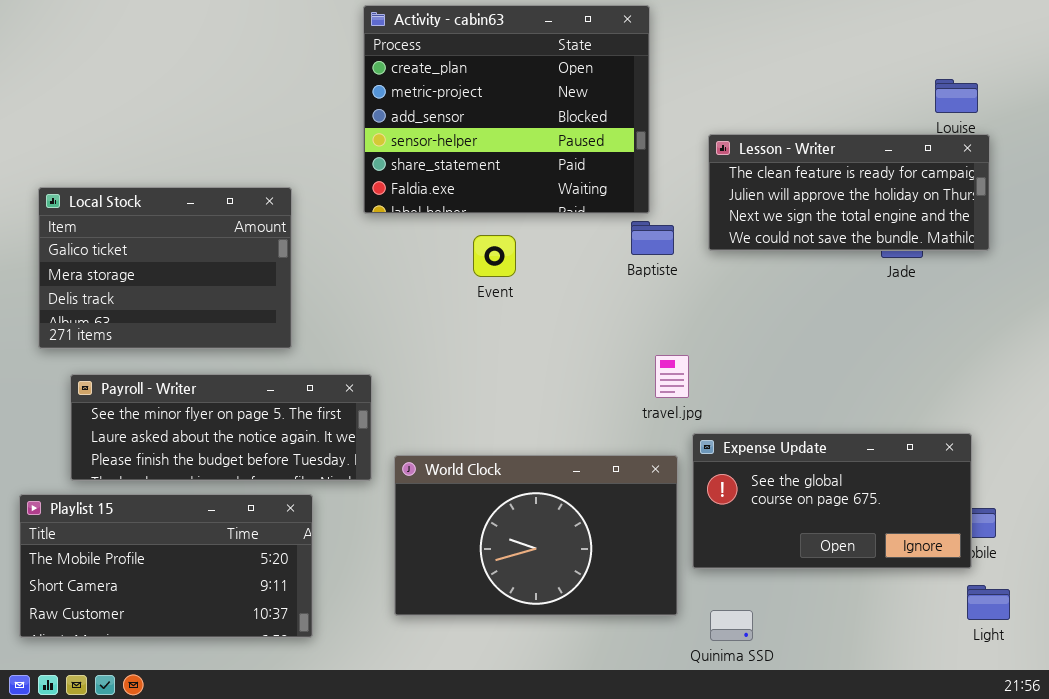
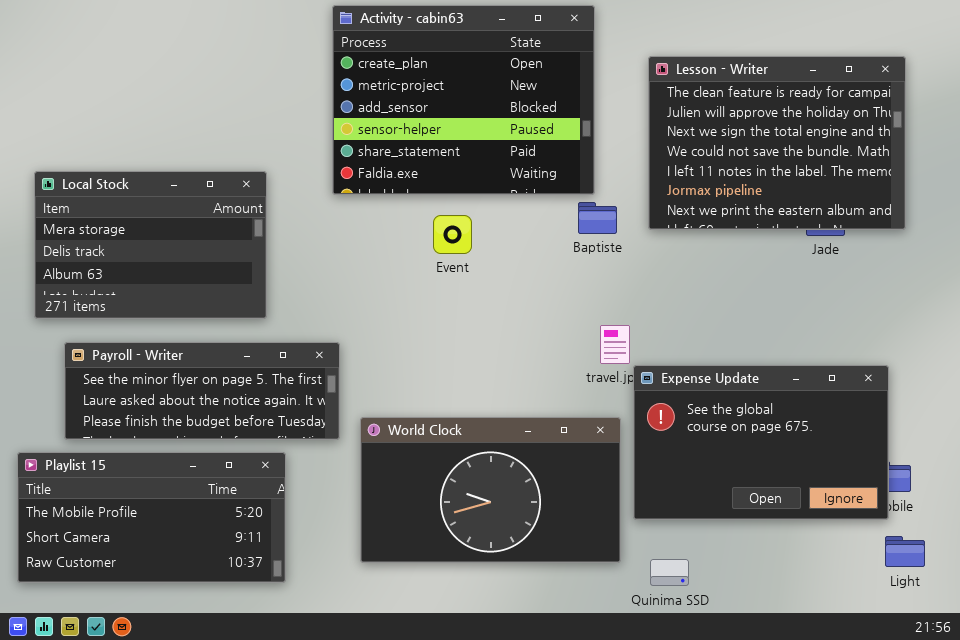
Lesson - Writer: [708,134,990,251] -> [648,56,906,230], resized
Local Stock: [38,187,292,349] -> [34,171,267,319], scrolled down 1 row
Expense Update: [692,433,972,569] -> [633,365,889,520], resized

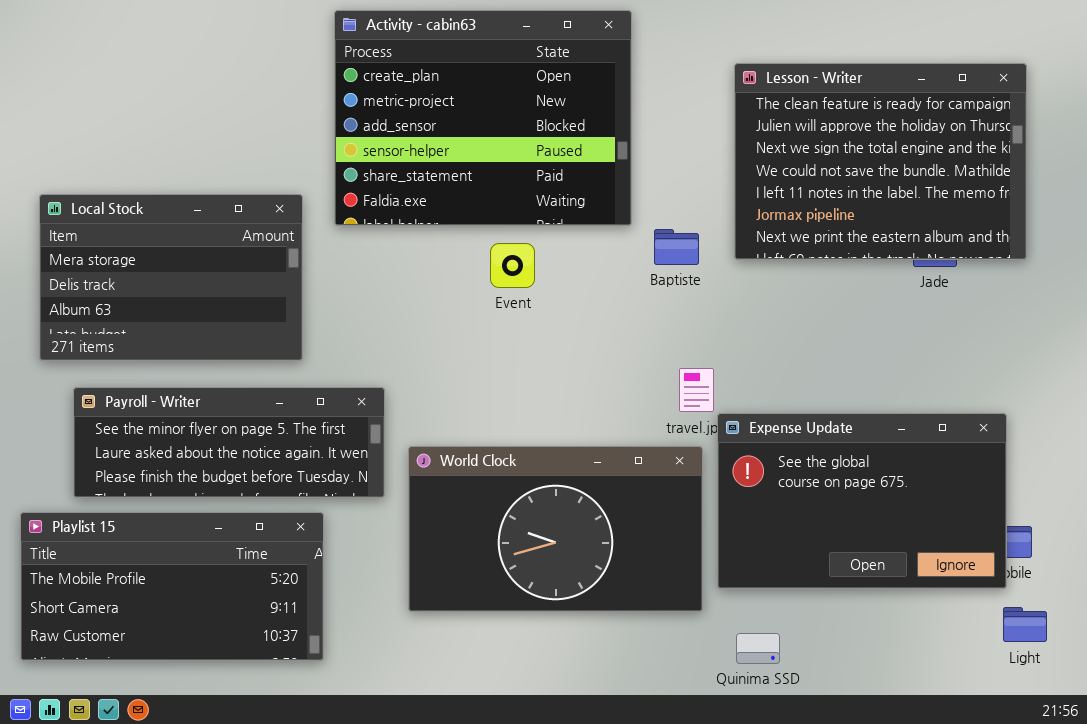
Activity - cabin63: [332,5,595,195] -> [334,10,632,226], moved
World Clock: [360,417,621,563] -> [408,446,703,612], moved

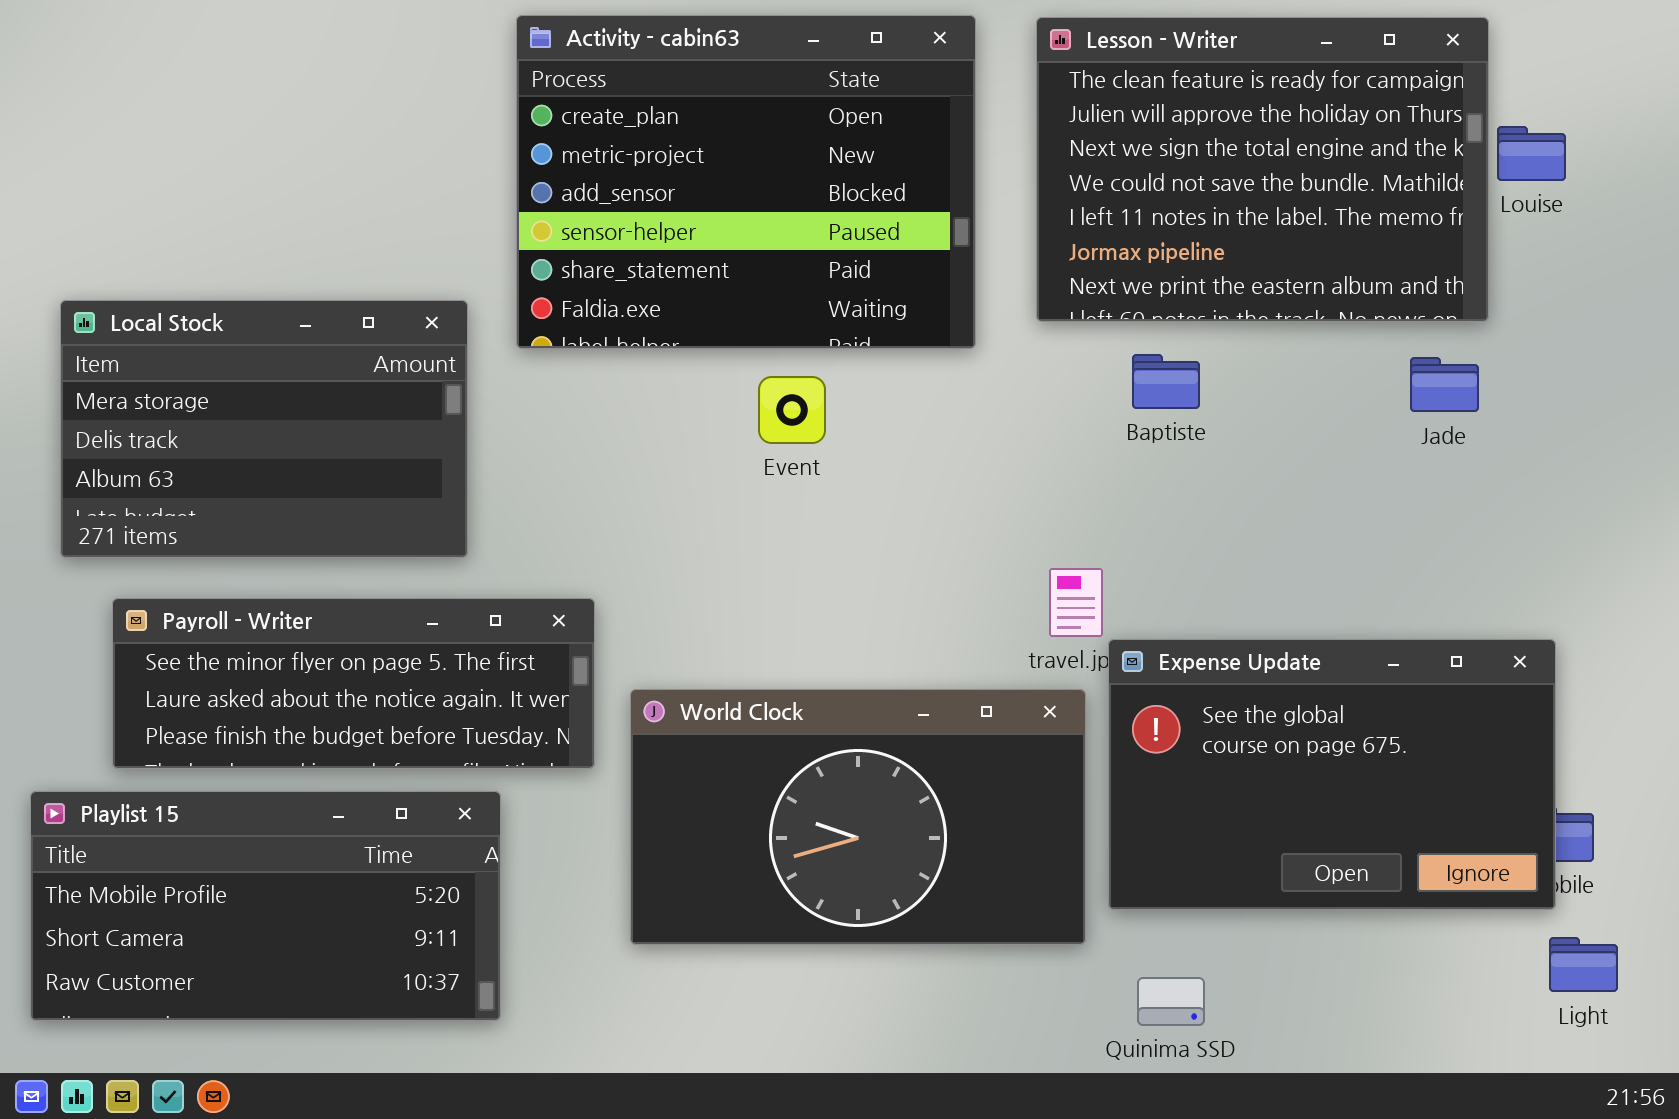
Lesson - Writer: [734,63,1027,260] -> [1036,17,1489,322], moved
Baptiste: [654,229,699,265] -> [1132,354,1200,409], moved

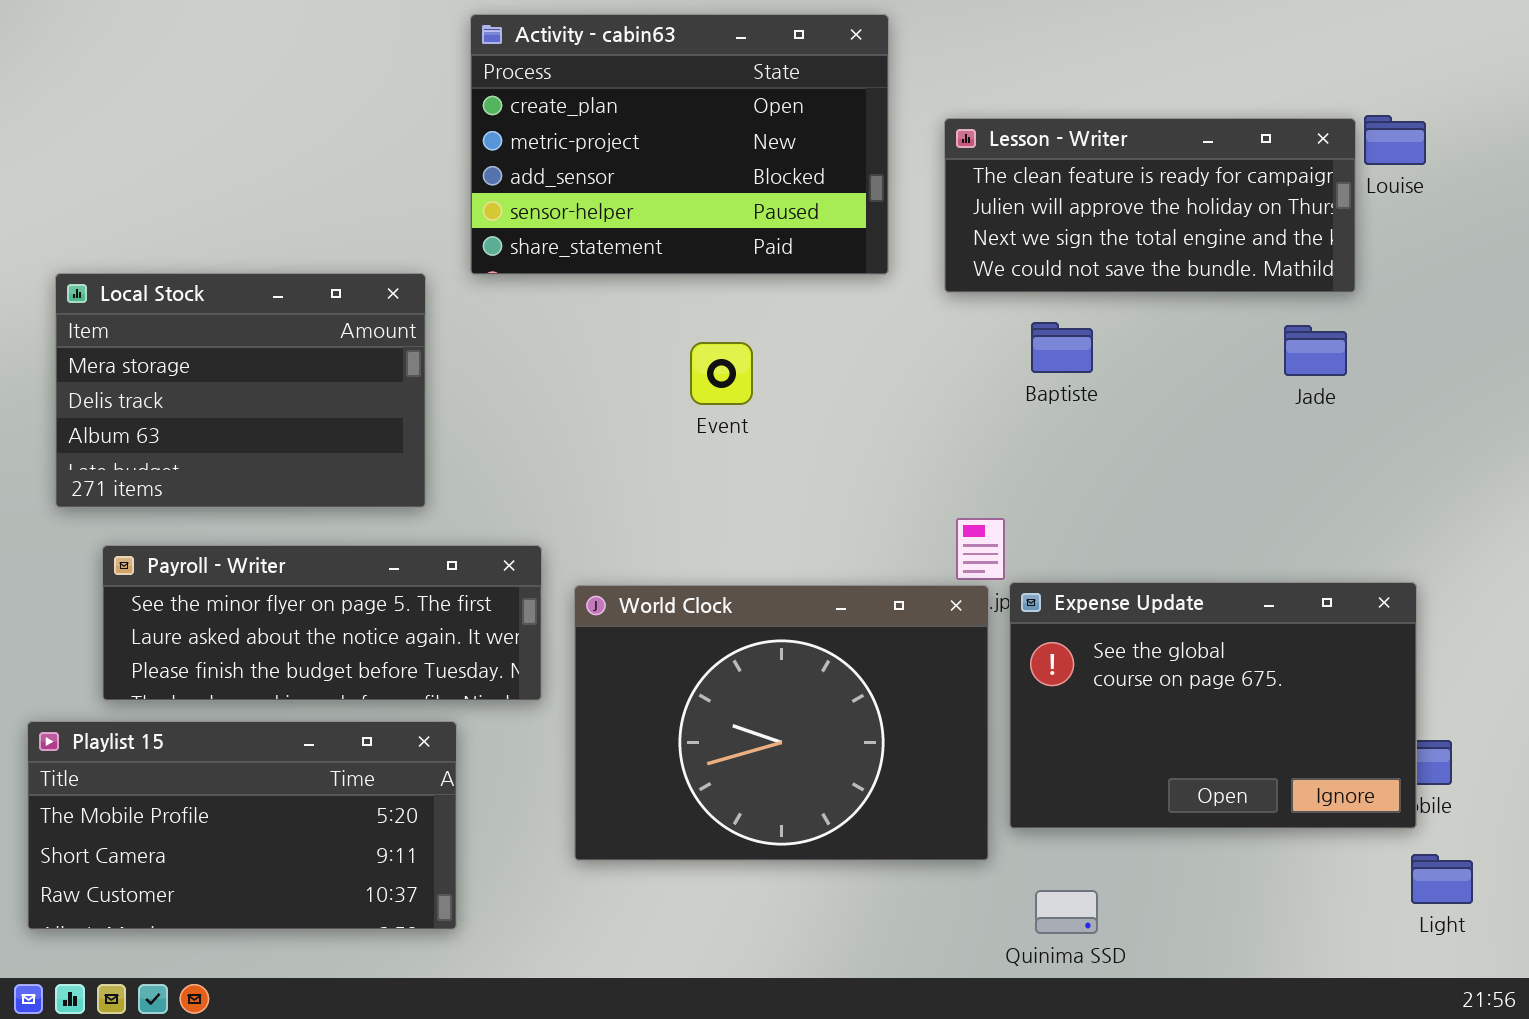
Activity - cabin63: [516,15,976,349] -> [470,14,889,275], resized
Lesson - Writer: [1036,17,1489,322] -> [944,118,1356,293], resized
World Clock: [630,689,1086,945] -> [574,585,989,861], resized

